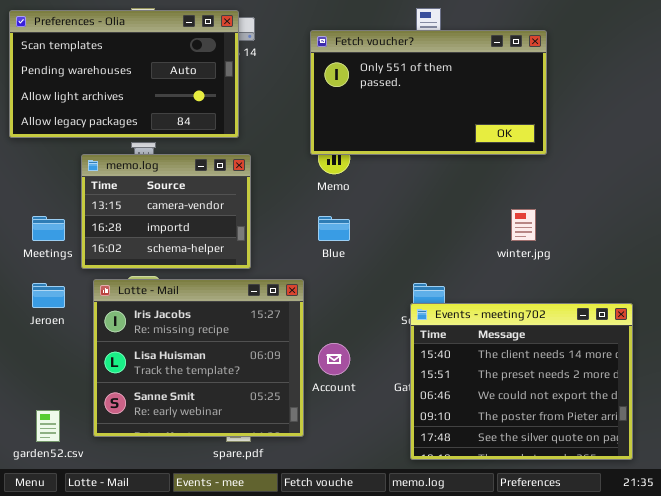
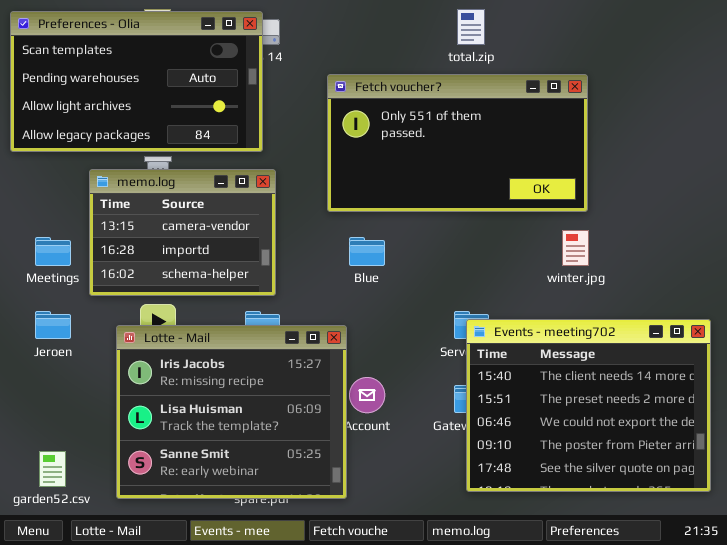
Fetch voucher?: [310,30,547,155] -> [327,74,588,212], moved
Lotte - Mail: [93,279,304,437] -> [116,325,347,499], moved
Events - meeting702: [410,303,633,460] -> [466,319,711,492], moved

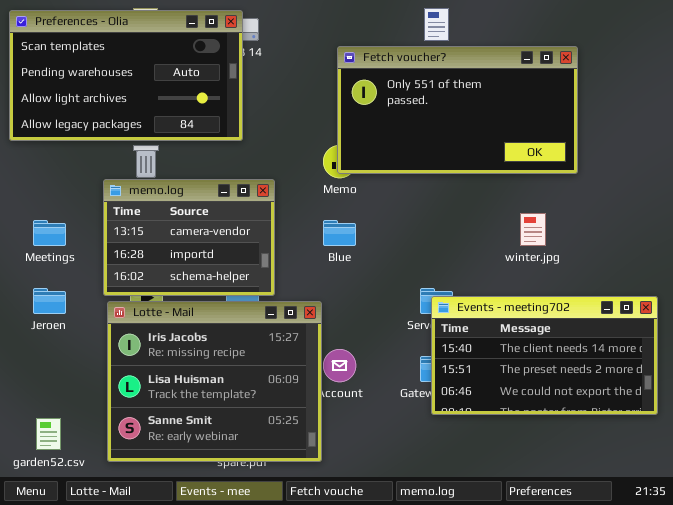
Fetch voucher?: [327,74,588,212] -> [337,46,578,174], moved
memo.log: [89,169,276,296] -> [103,179,275,296], moved
Events - meeting702: [466,319,711,492] -> [431,296,658,415], resized

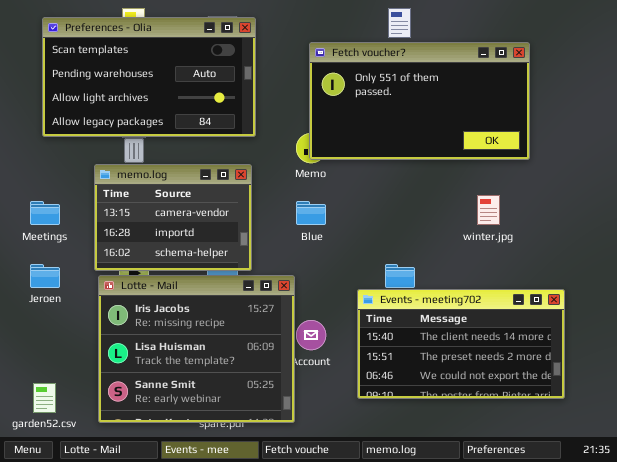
Preferences - Olia: [9,10,243,141] -> [42,17,256,137], moved
Events - meeting702: [431,296,658,415] -> [357,289,565,399], moved

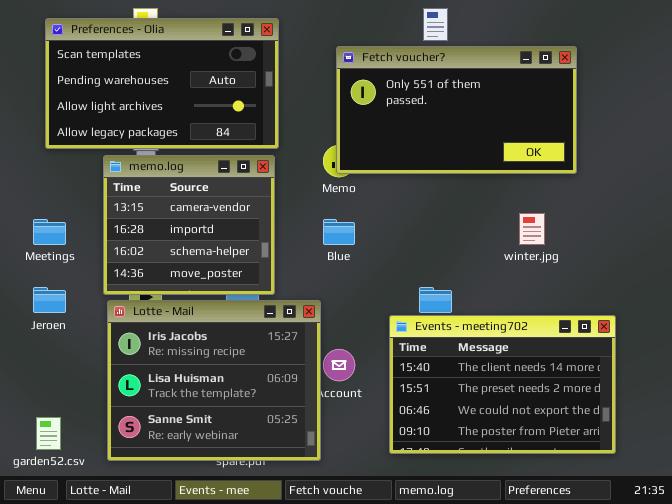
memo.log: [94,164,252,271] -> [103,155,275,295], resized
Events - meeting702: [357,289,565,399] -> [389,315,616,454], resized

